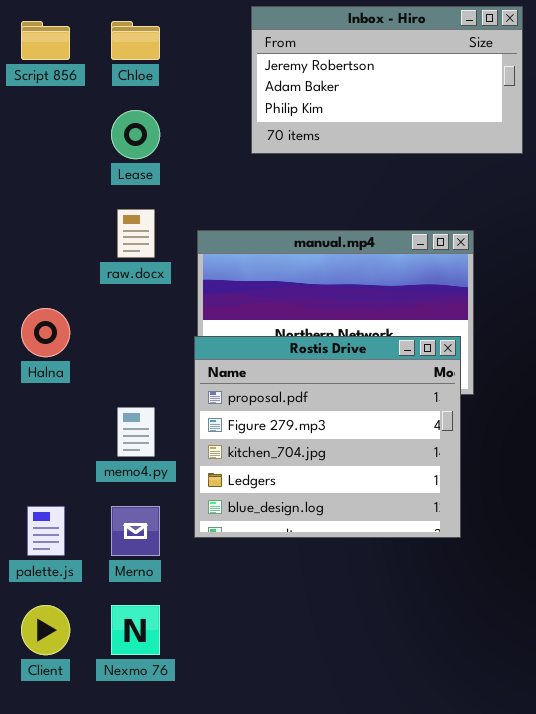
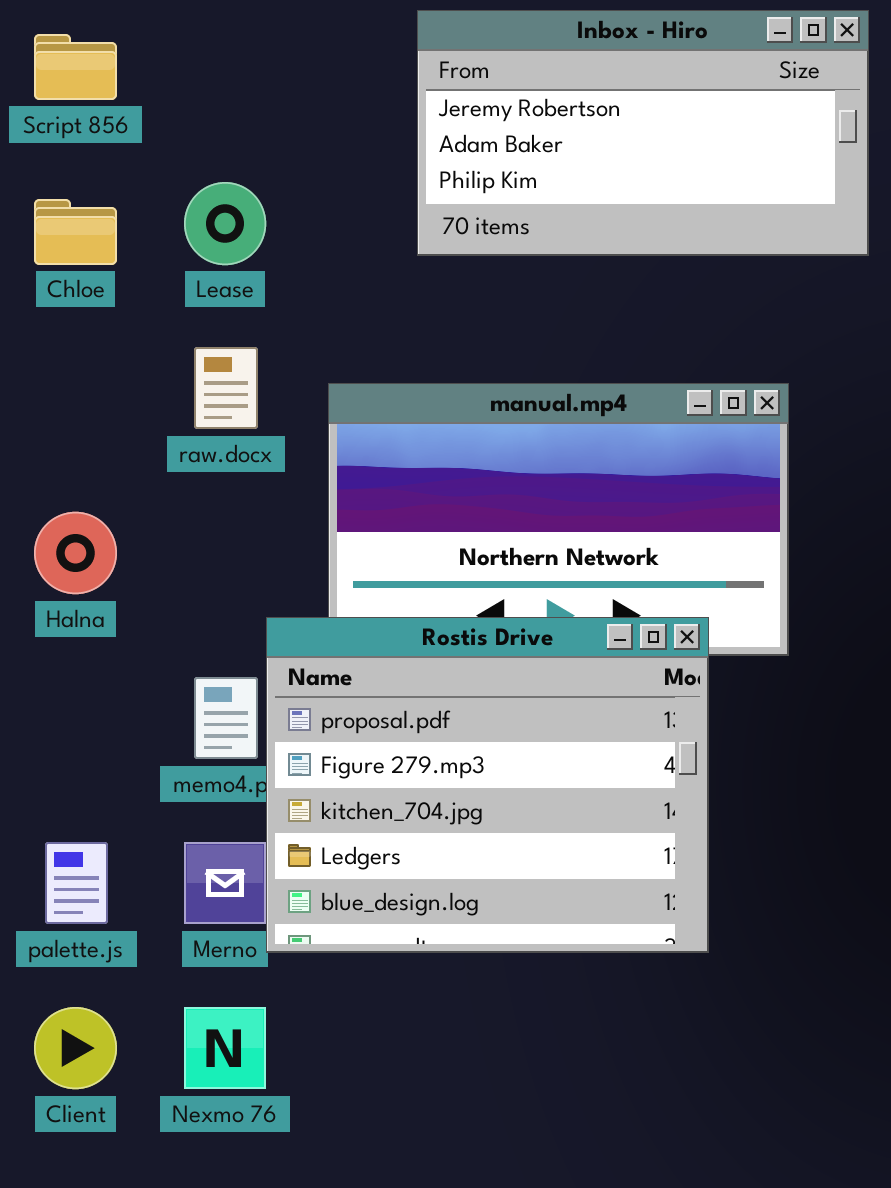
Chloe: [111,21,160,60] -> [34,199,117,265], moved
Rostis Drive: [194,336,461,538] -> [266,617,709,953], moved

